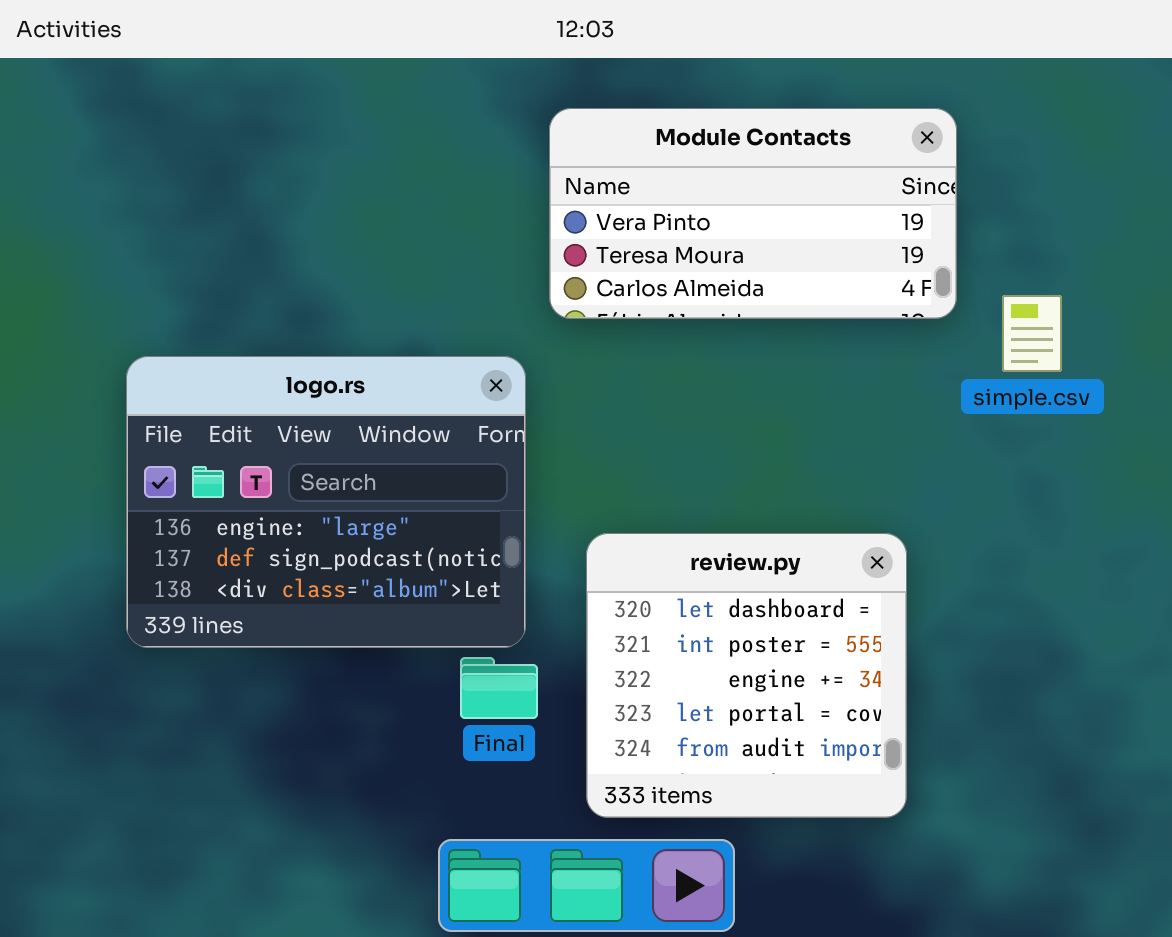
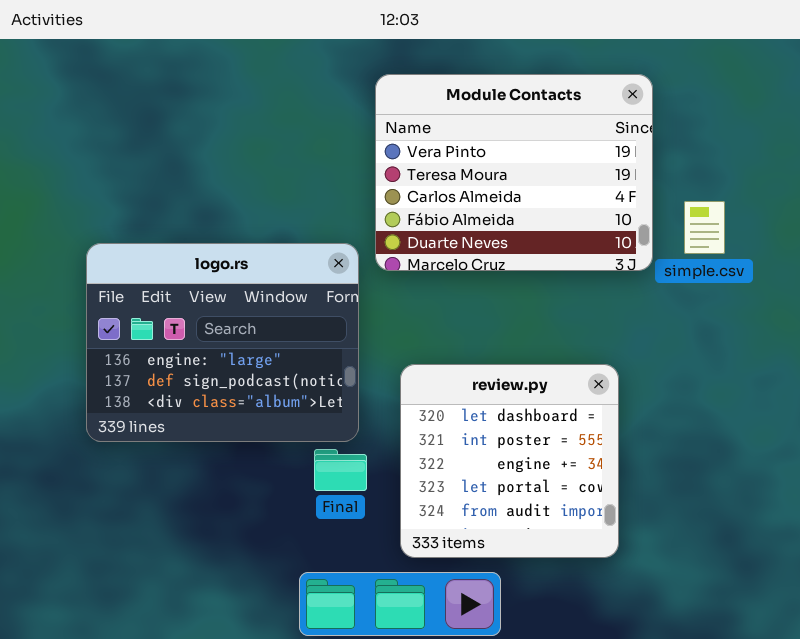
Module Contacts: [549,108,957,319] -> [375,74,653,271], resized

